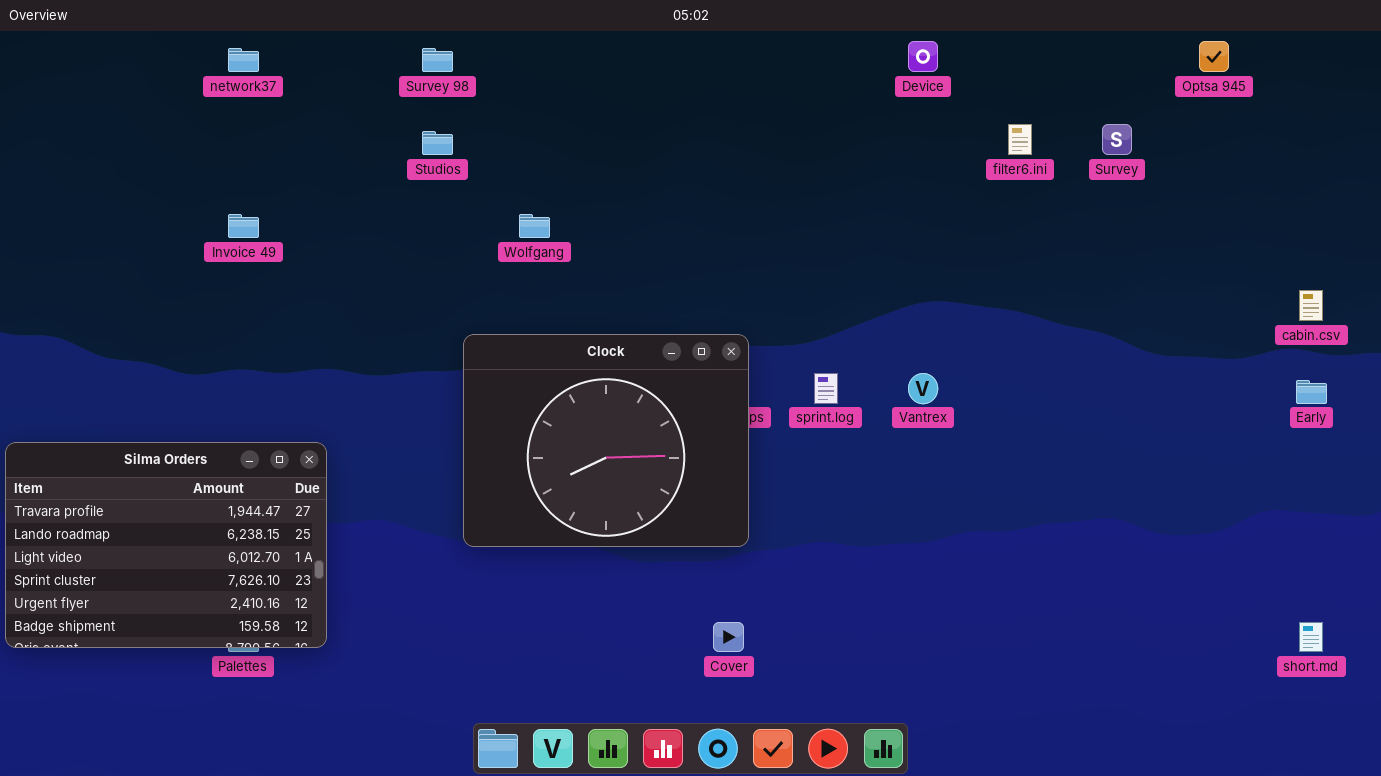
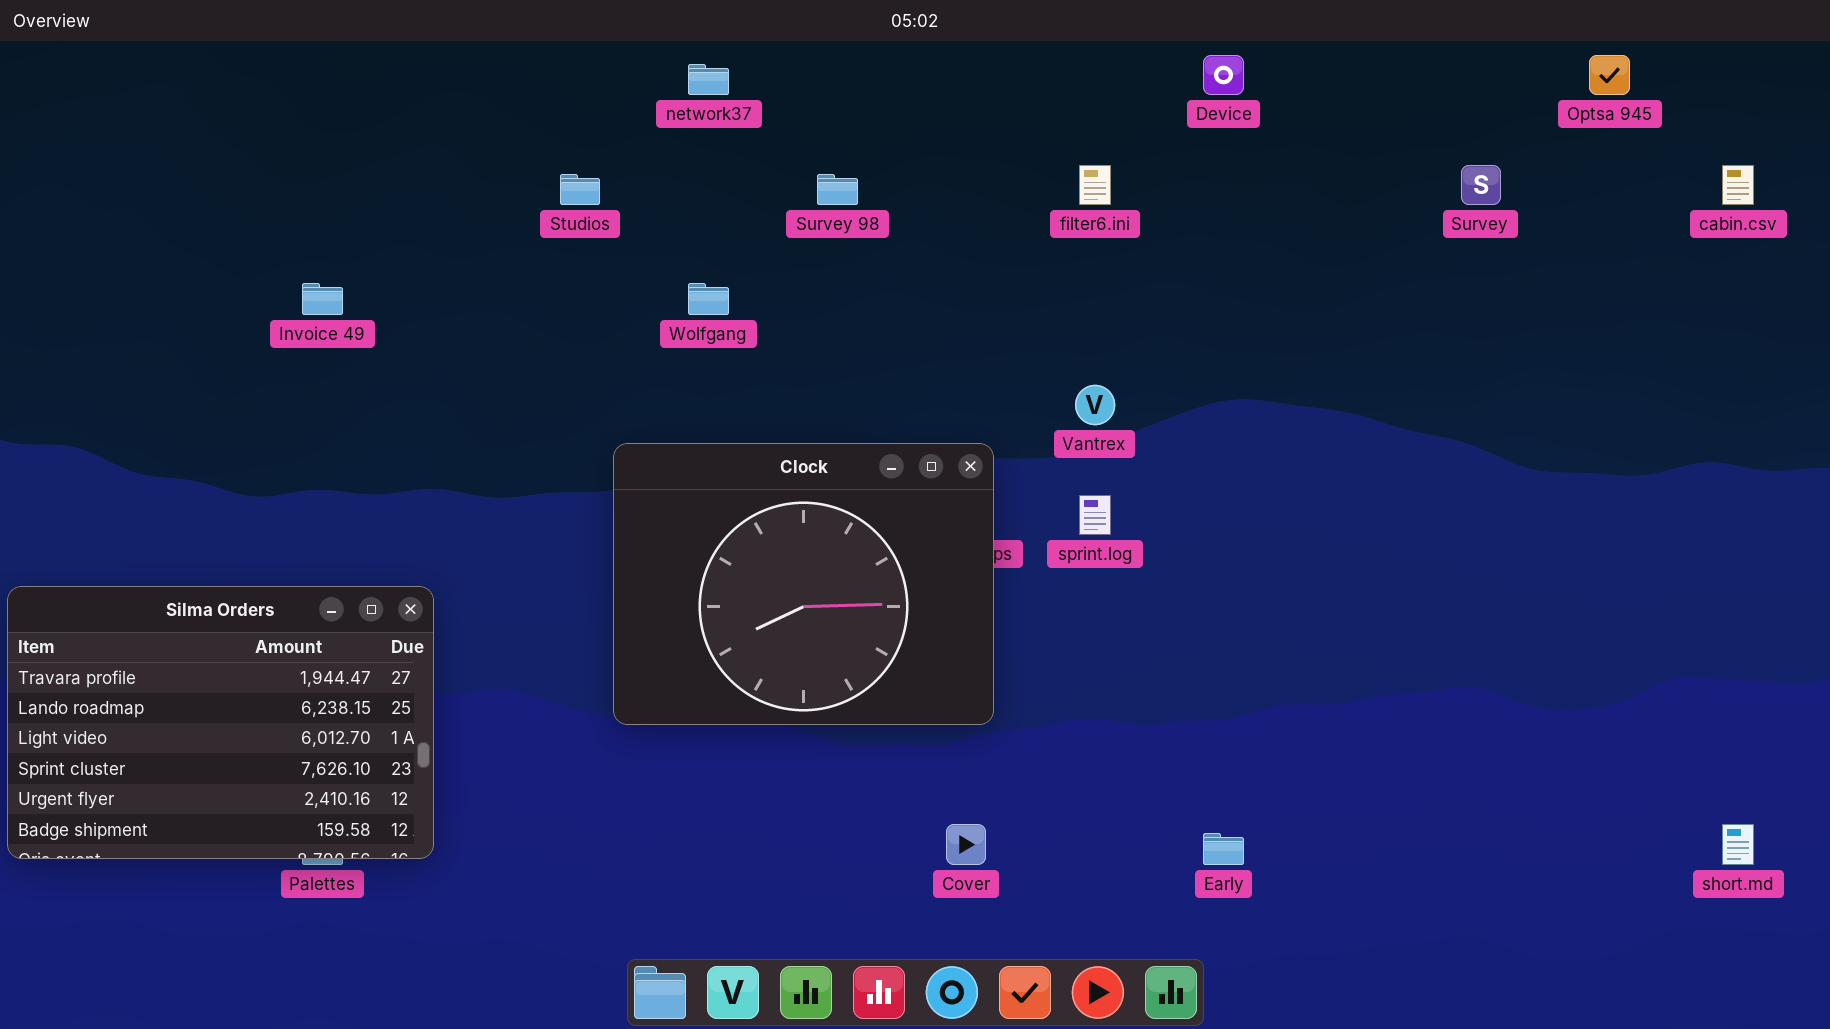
network37: [228,48,259,72] -> [688,64,729,95], moved
Survey 98: [422,48,453,72] -> [817,174,858,205], moved
filter6.ini: [1008,124,1032,155] -> [1079,165,1111,205], moved
cabin.csv: [1299,290,1323,321] -> [1722,165,1754,205], moved
Vantrex: [908,373,938,404] -> [1075,385,1115,425], moved
Early: [1296,380,1327,404] -> [1203,833,1244,865], moved

